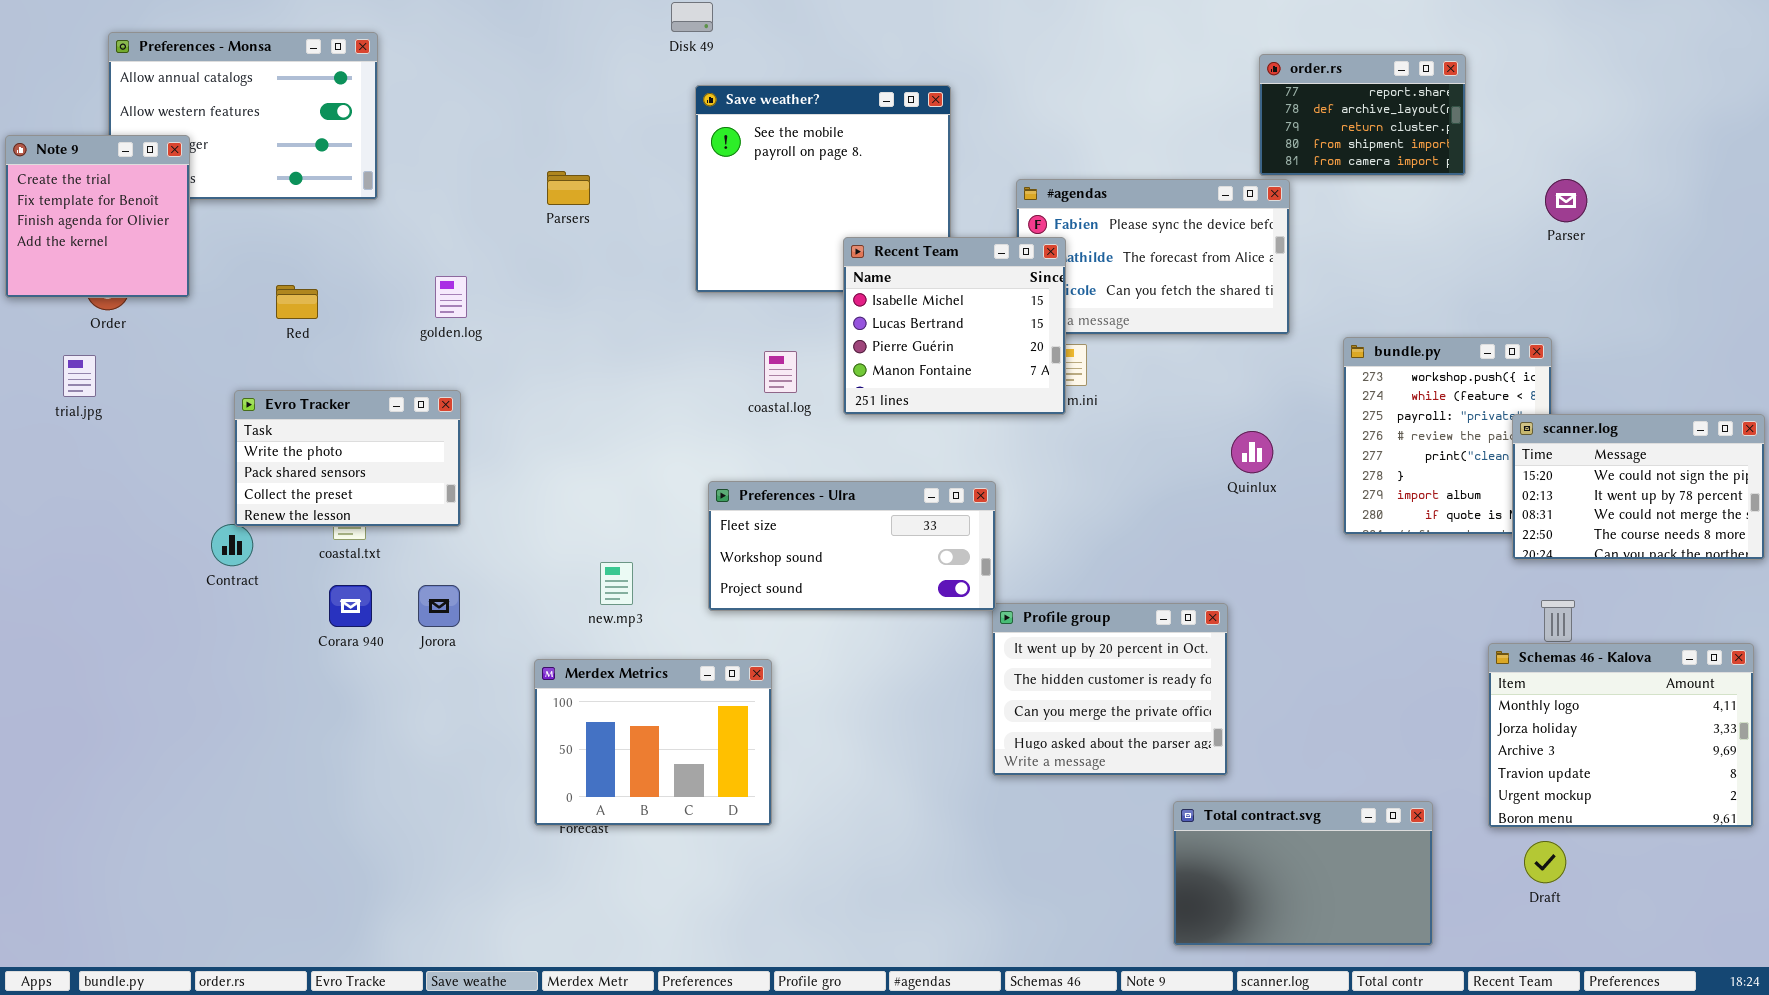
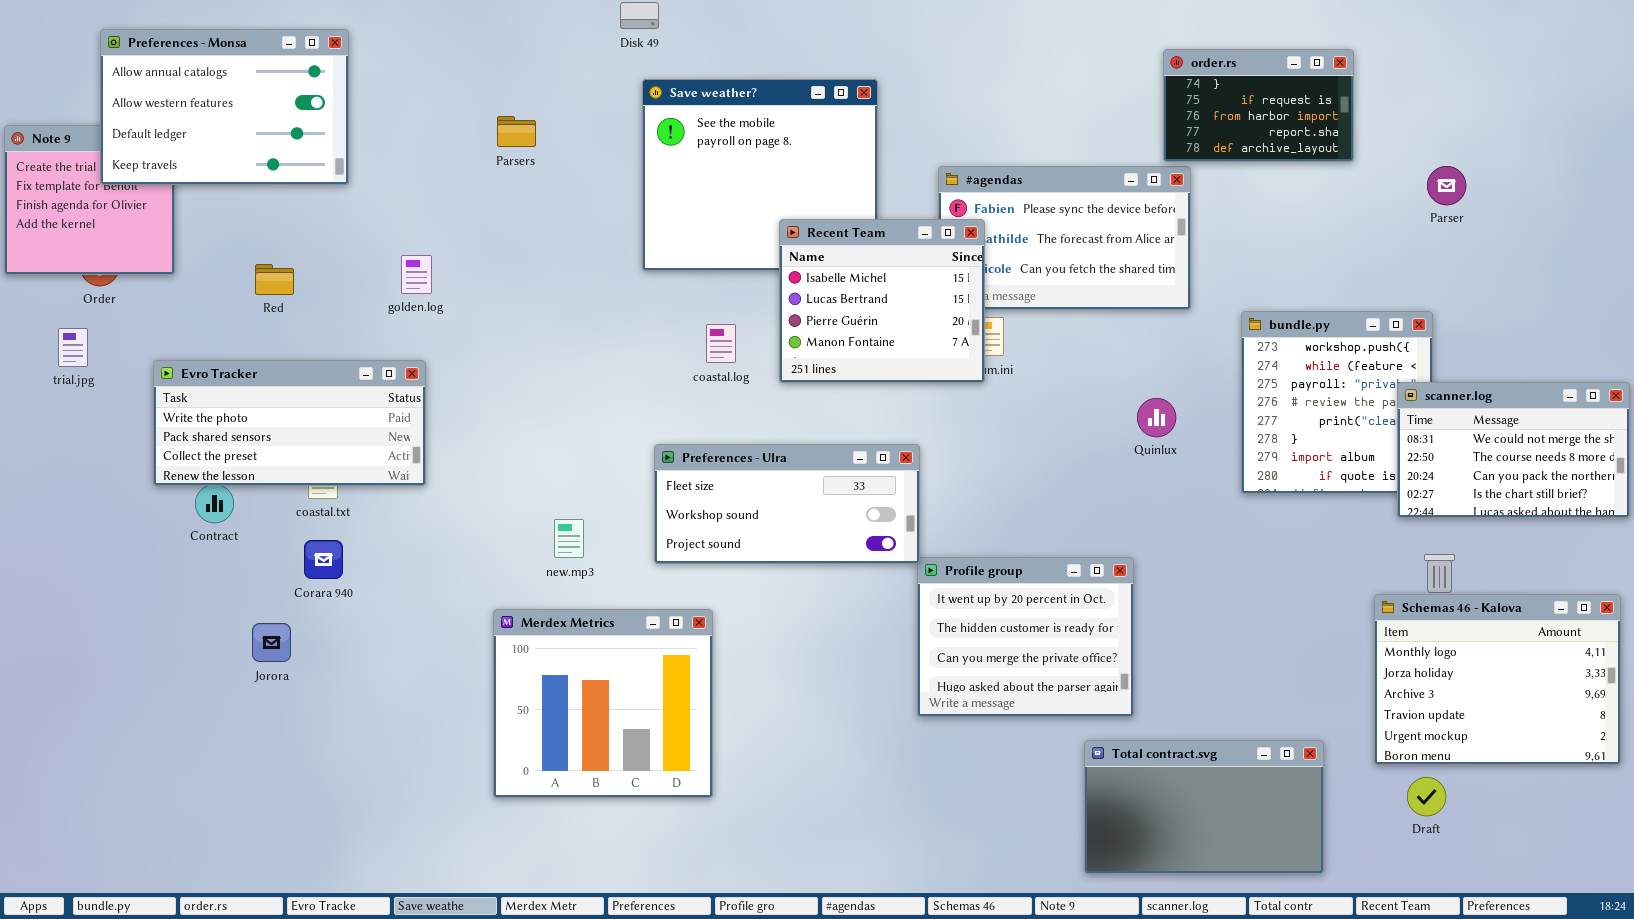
Preferences - Monsa: [108,32,378,200] -> [100,29,349,185], raised
order.rs: [1259,54,1466,176] -> [1163,49,1354,162], scrolled up 3 rows
Parsers: [547,171,590,205] -> [497,116,536,147], moved
Evro Tracker: [234,390,461,527] -> [153,360,426,486], resized
scanner.log: [1512,414,1765,560] -> [1397,382,1630,518], scrolled down 2 rows
Jorora: [418,585,460,627] -> [252,623,291,662], moved
Merdex Metrics: [534,659,772,826] -> [493,609,713,798], resized

